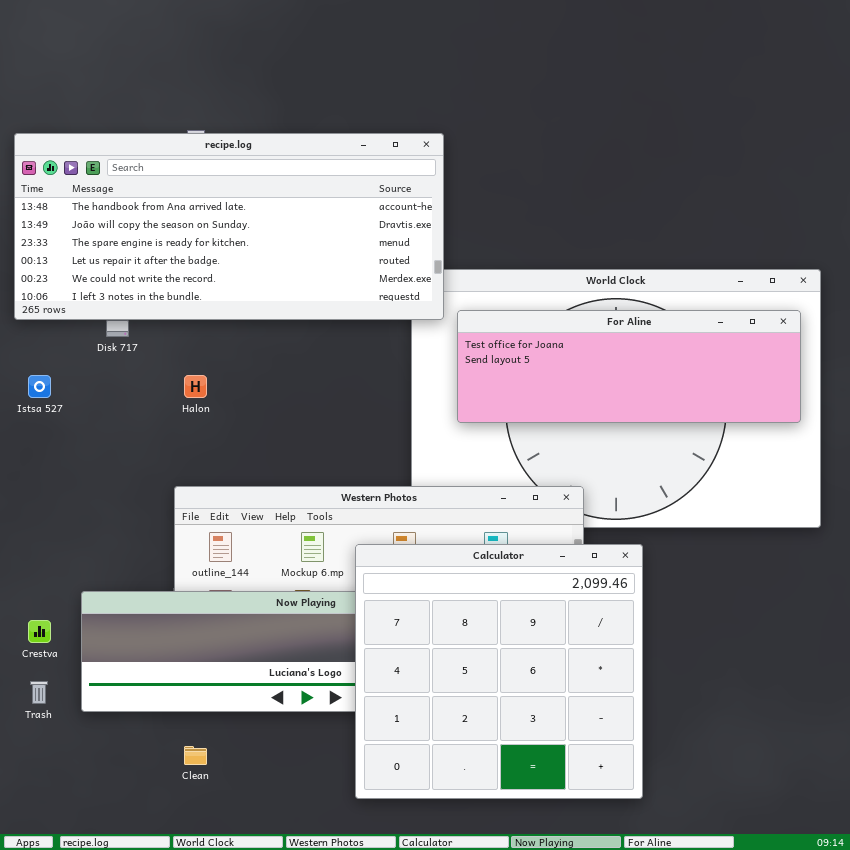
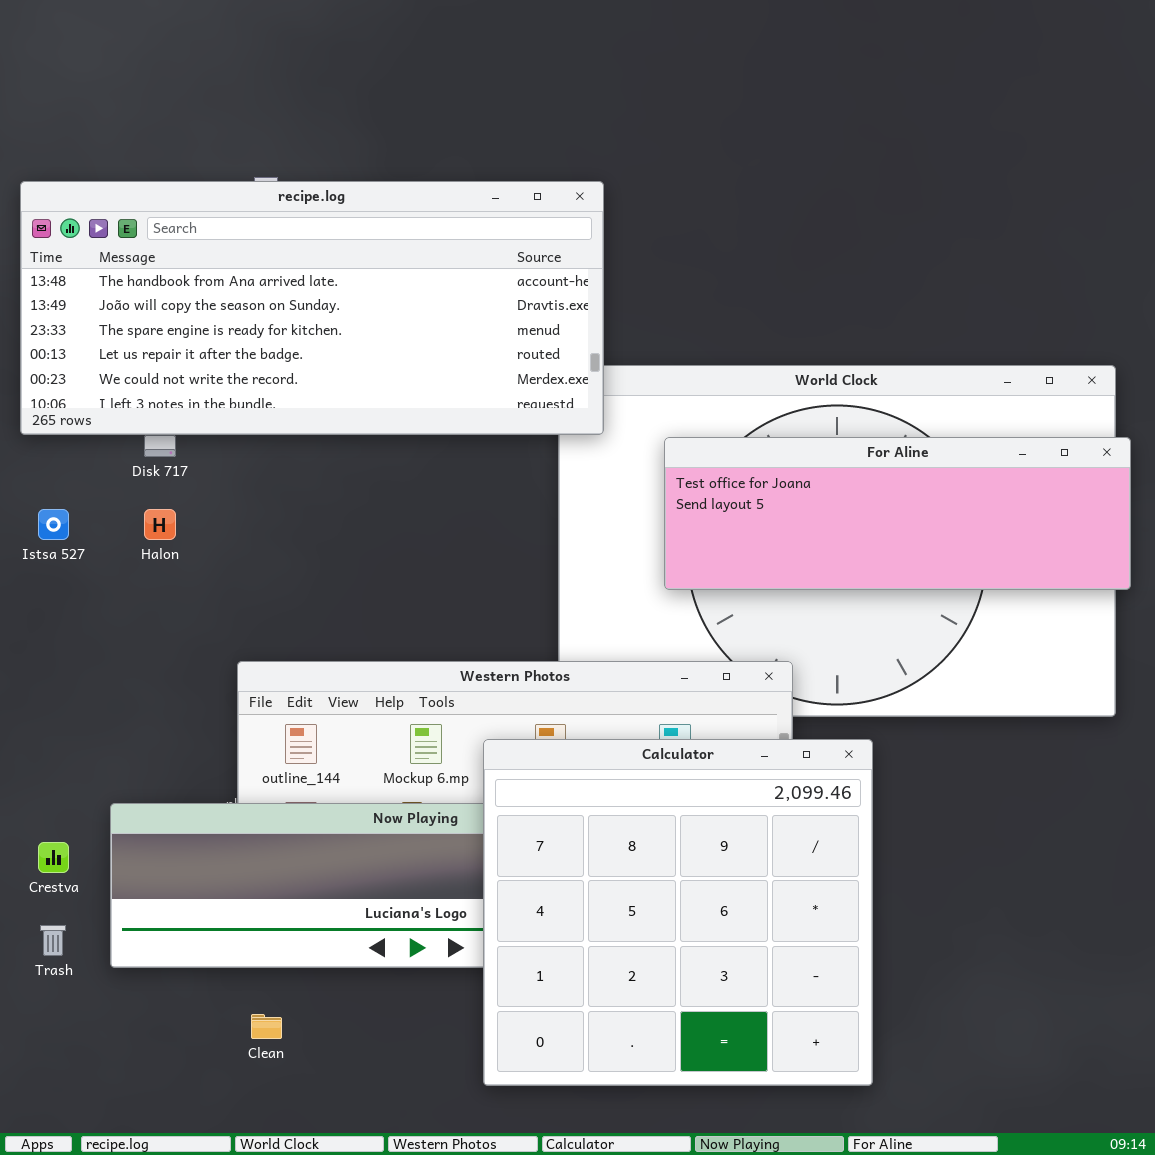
For Aline: [457,310,801,423] -> [664,437,1131,590], moved
Halon: [184,375,207,398] -> [144,509,176,540], moved

